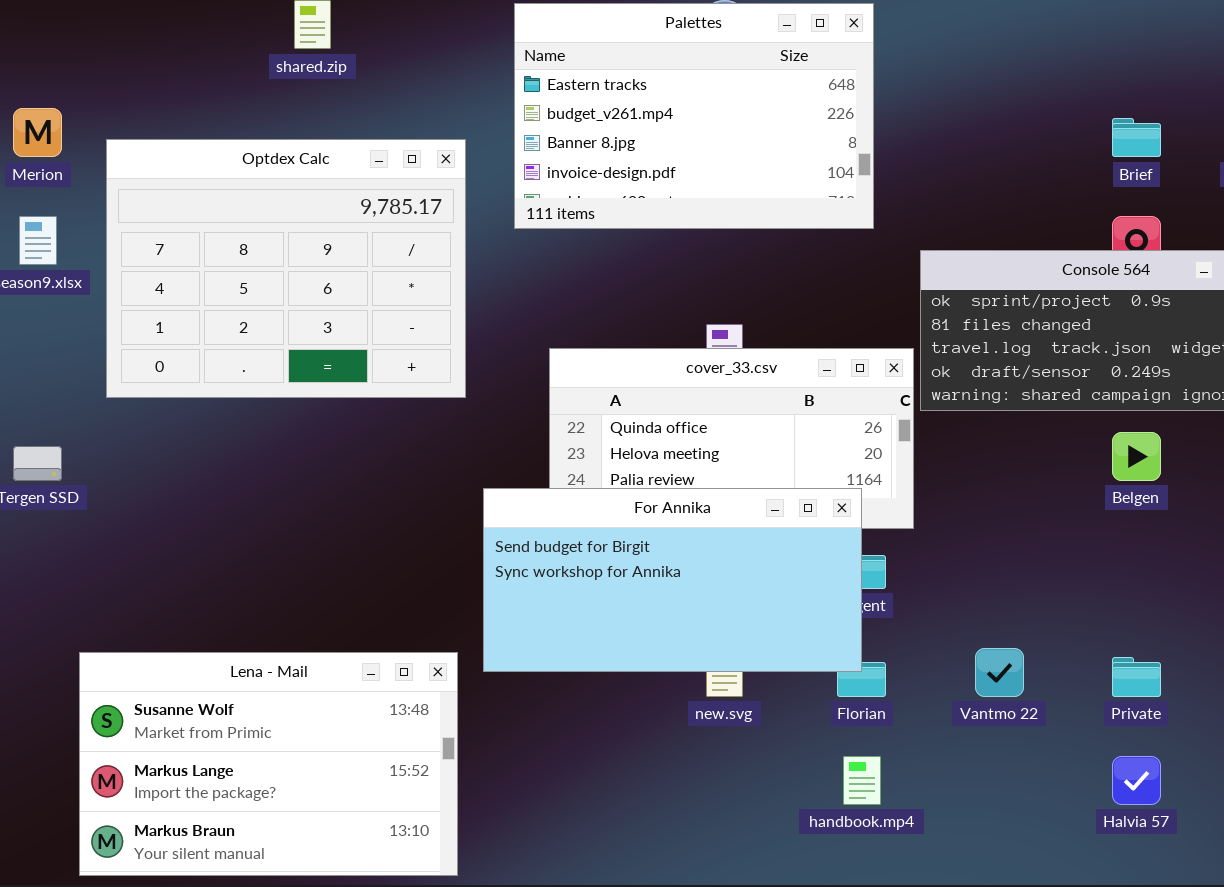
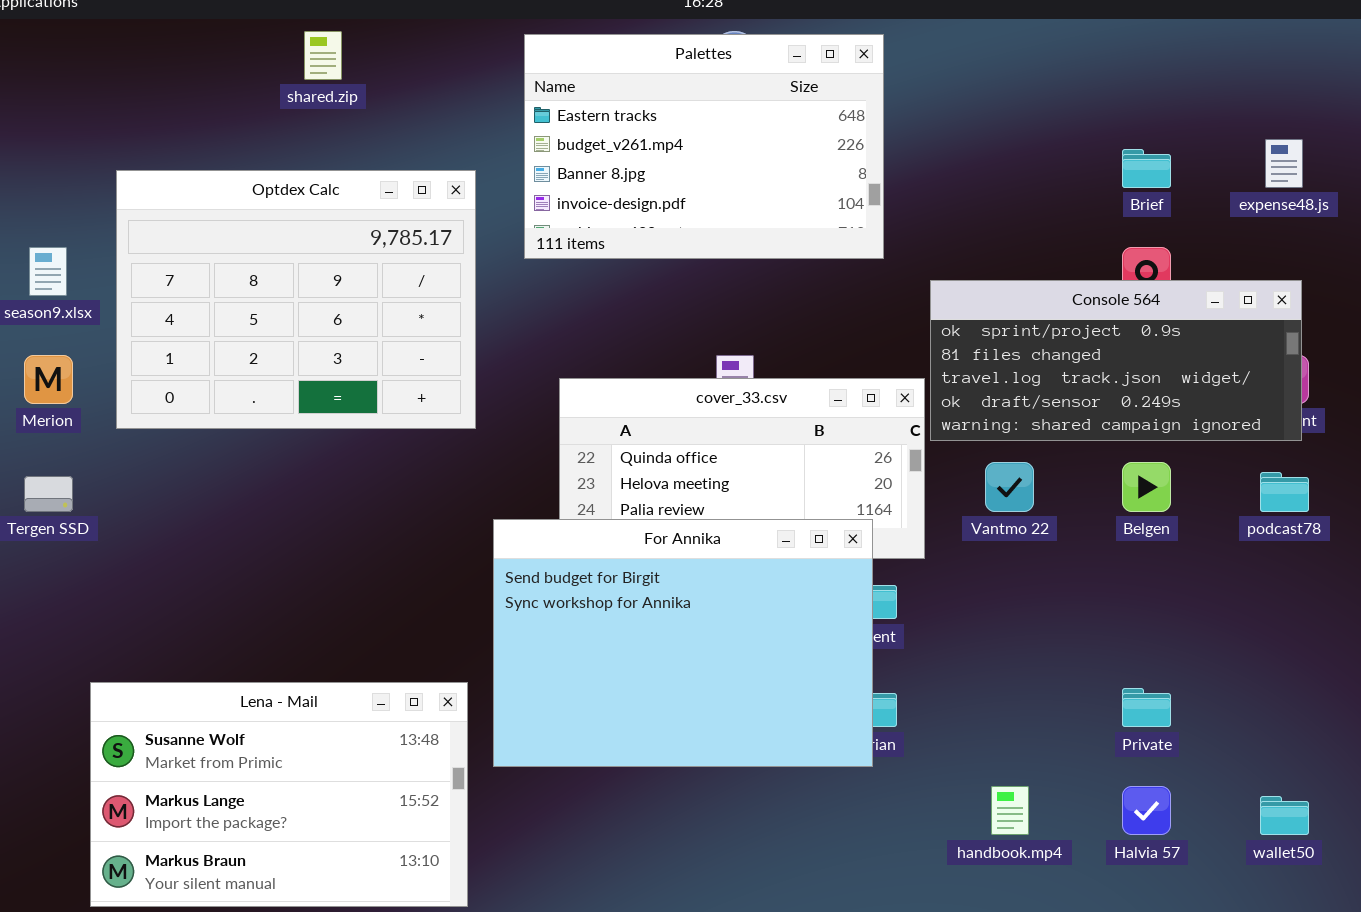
Merion: [13,108,62,157] -> [24,355,73,404], moved
For Annika: [483,488,862,672] -> [493,519,873,767], resized
Vantmo 22: [975,648,1024,697] -> [985,462,1034,512], moved
handbook.mp4: [843,756,881,805] -> [991,786,1029,835], moved

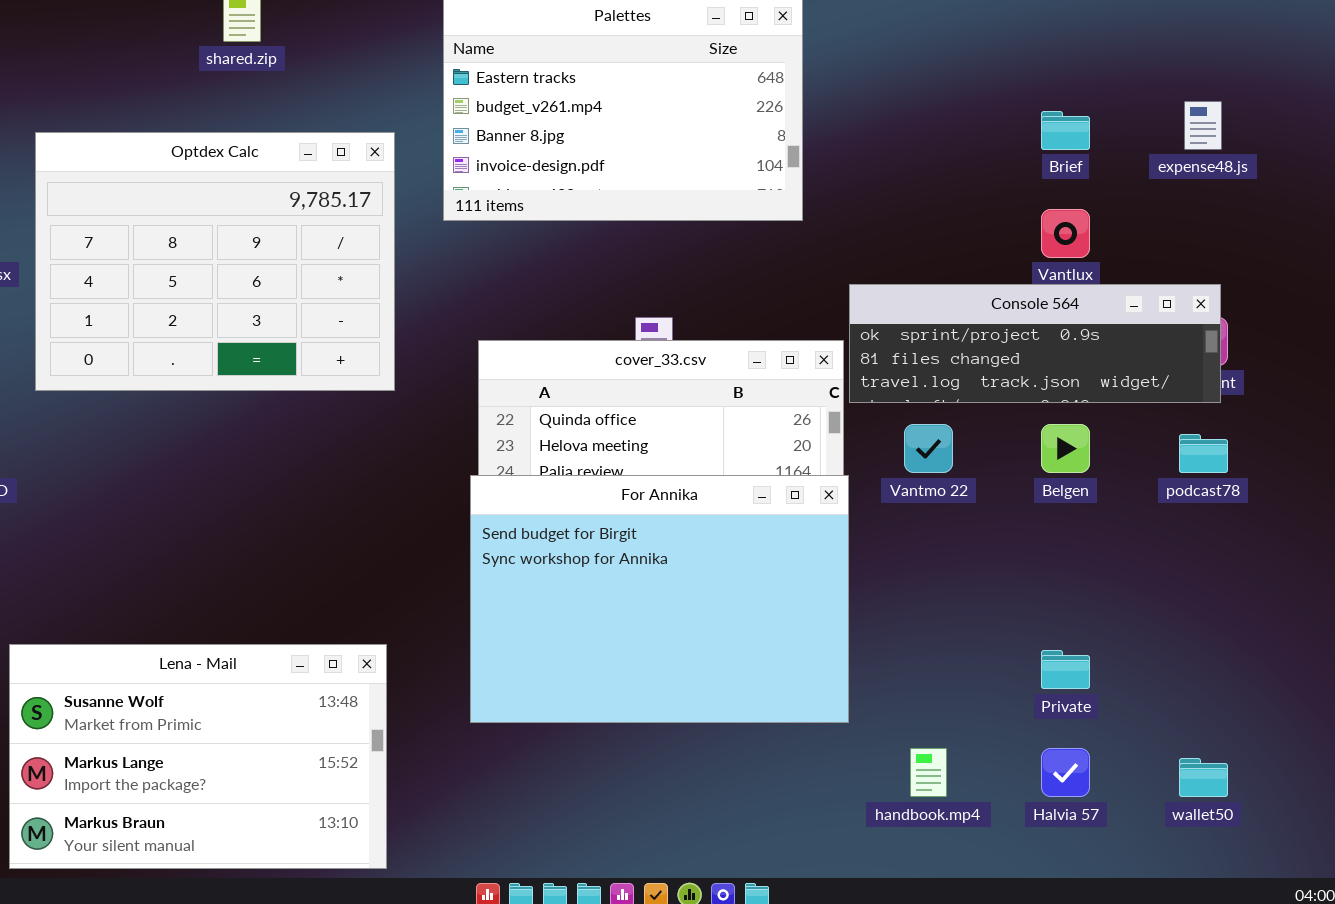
Console 564: [930,280,1302,441] -> [849,284,1221,403], resized
For Annika: [493,519,873,767] -> [470,475,849,723], moved

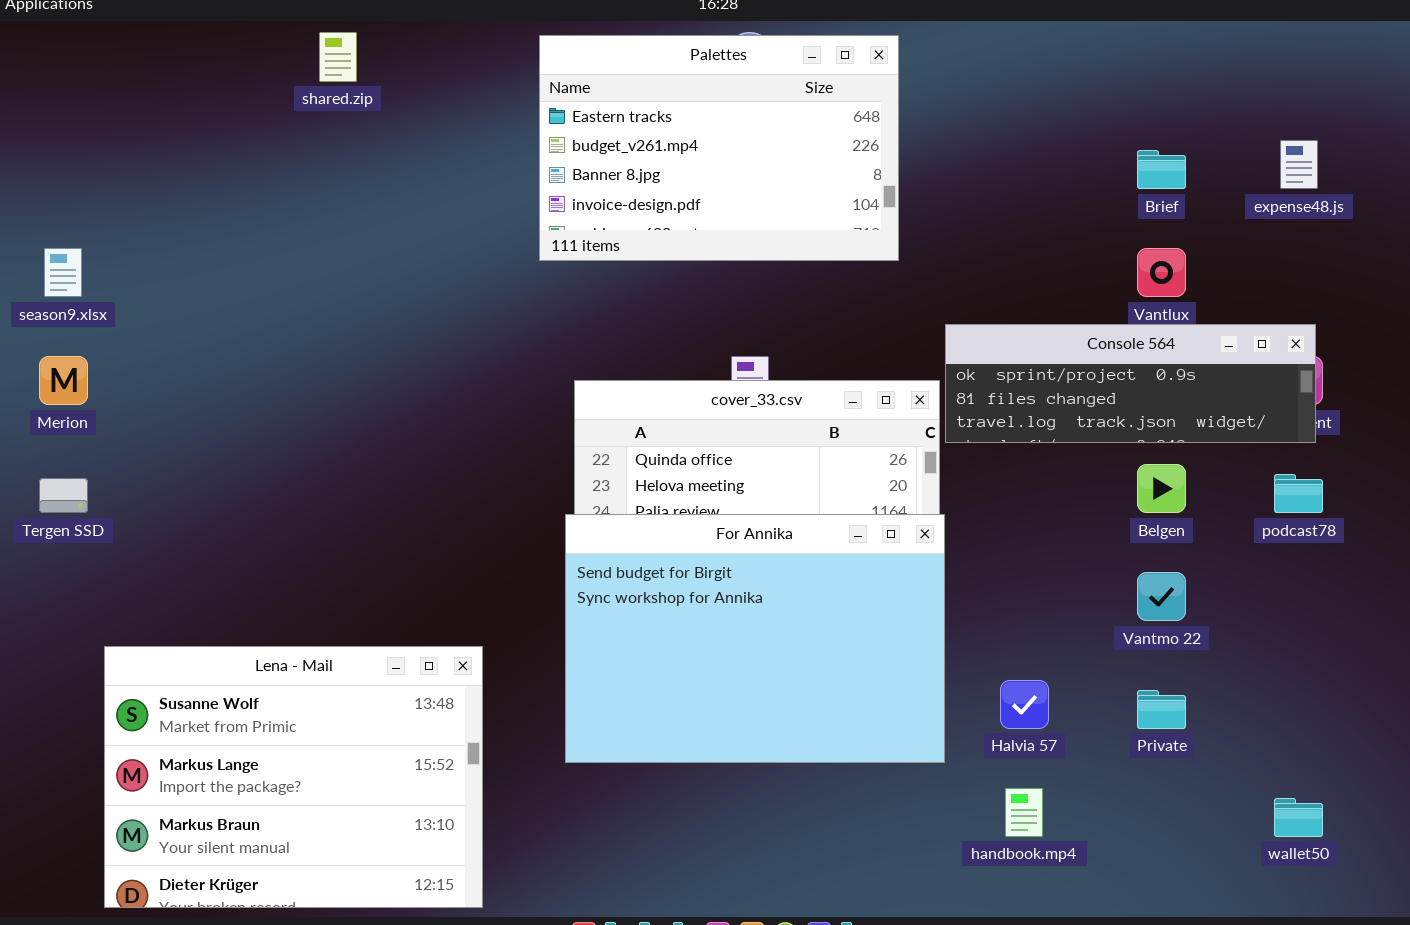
Optdex Calc: [35,132,395,391] -> none, closed
Vantmo 22: [904,424,953,473] -> [1137,572,1186,621], moved
Lena - Mail: [9,644,387,869] -> [104,646,483,908], resized
Halvia 57: [1041,748,1090,797] -> [1000,680,1049,729], moved

